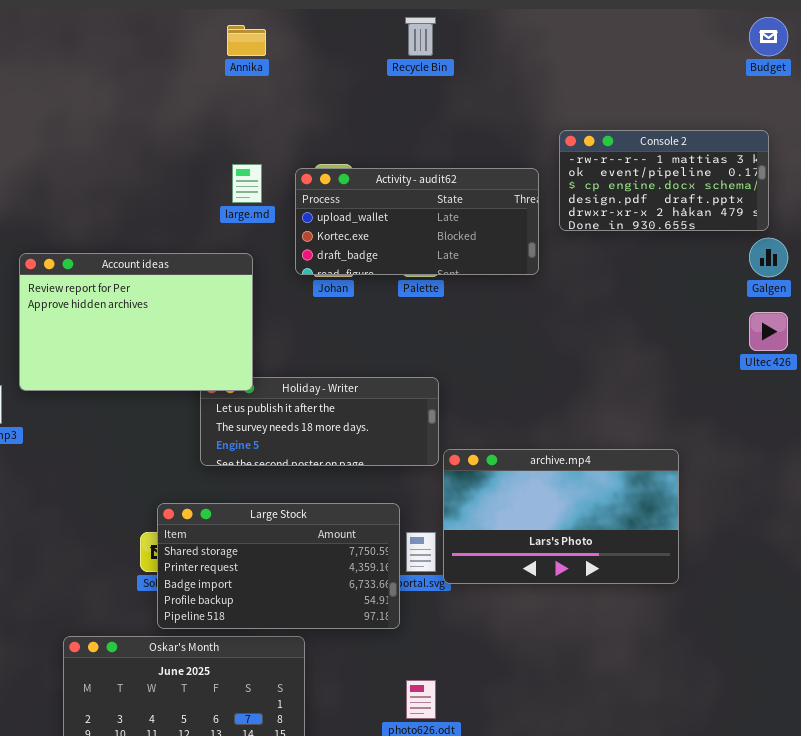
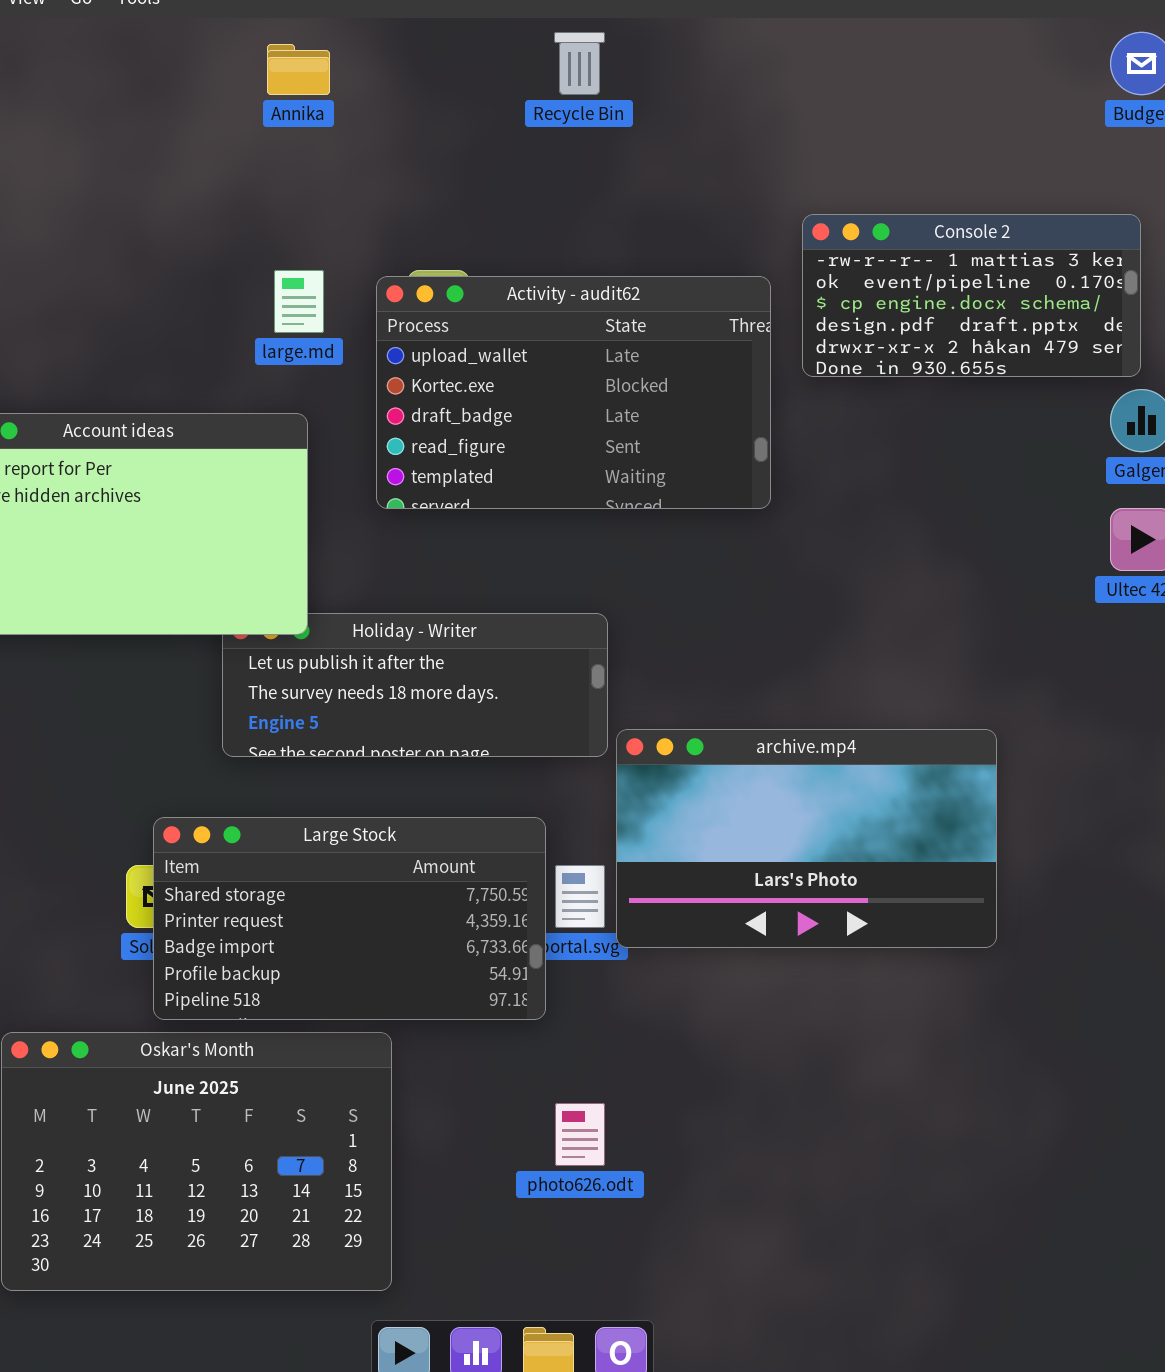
Activity - audit62: [295,168,539,275] -> [376,276,771,509], resized

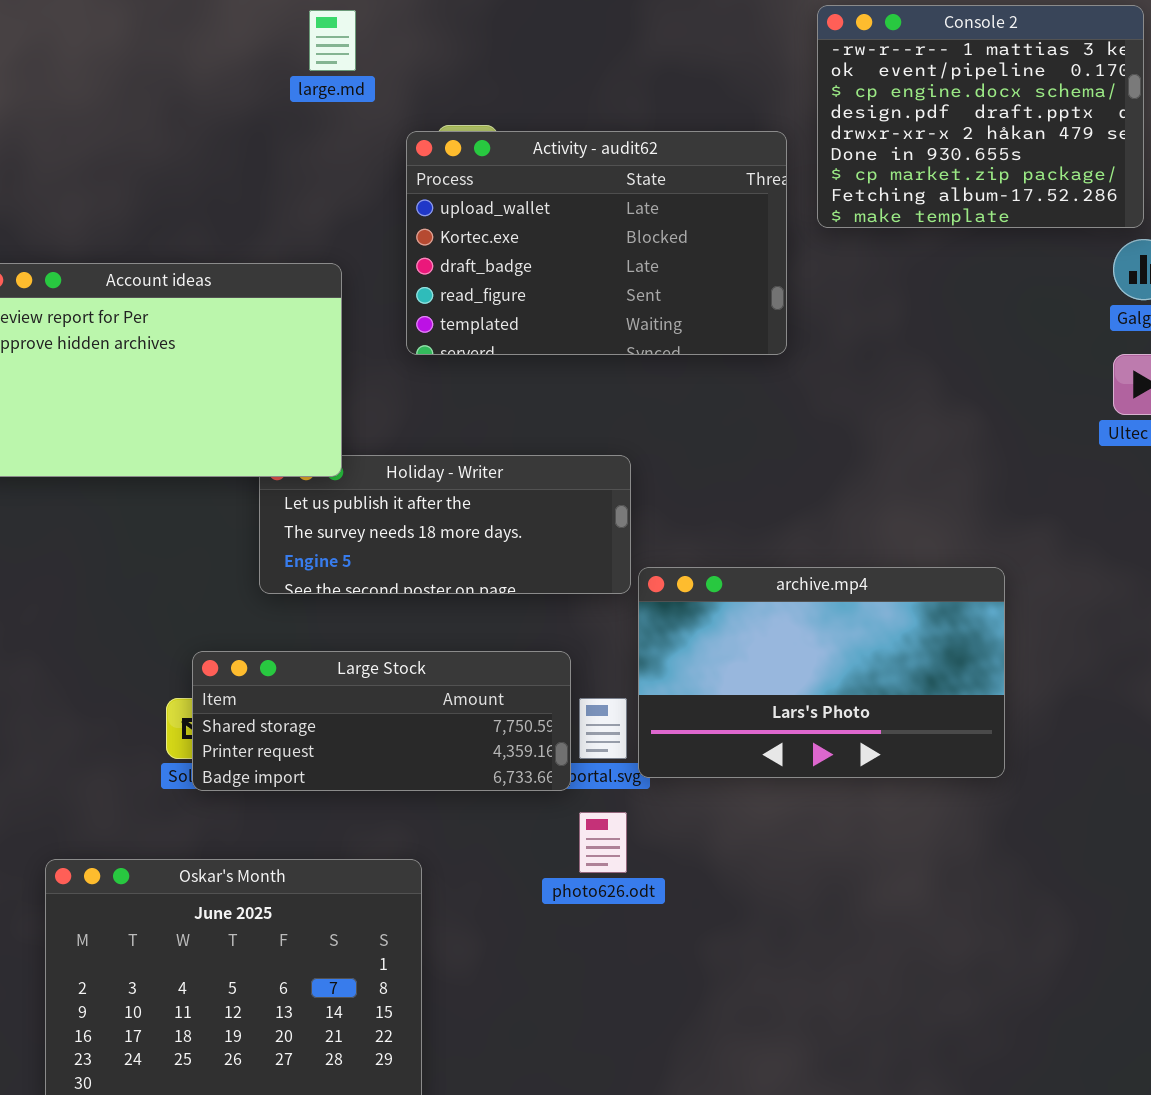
Console 2: [802,214,1141,377] -> [817,5,1144,228], resized
large.md: [274,270,324,333] -> [309,10,356,71], moved
Large Stock: [153,817,546,1020] -> [192,651,571,791], resized
photo626.odt: [555,1103,605,1166] -> [579,812,627,873], moved

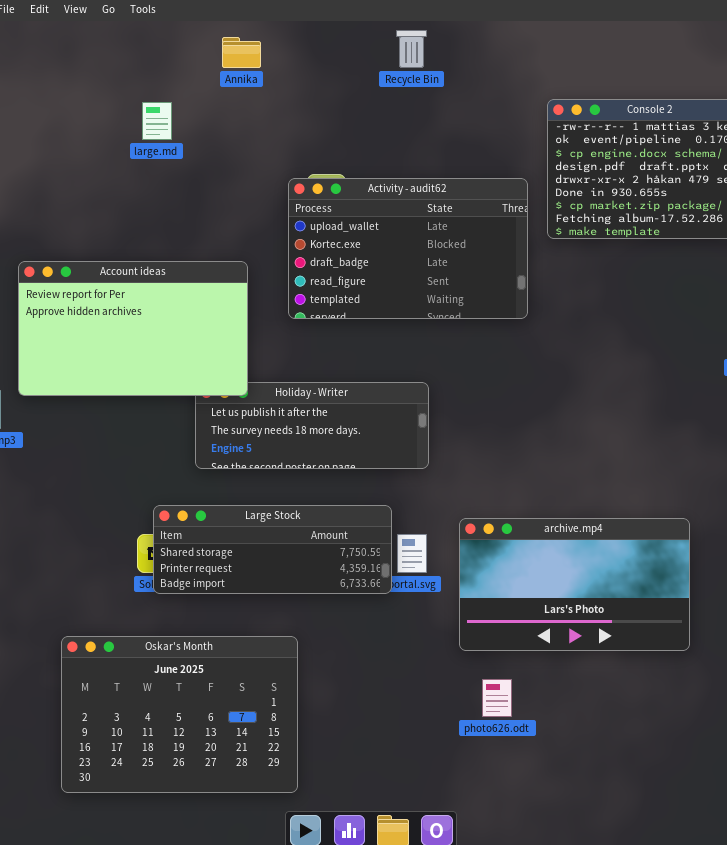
large.md: [309,10,356,71] -> [142,102,172,140], moved
archive.mp4: [638,567,1005,778] -> [459,518,690,651], moved
photo626.odt: [579,812,627,873] -> [482,679,512,717], moved

